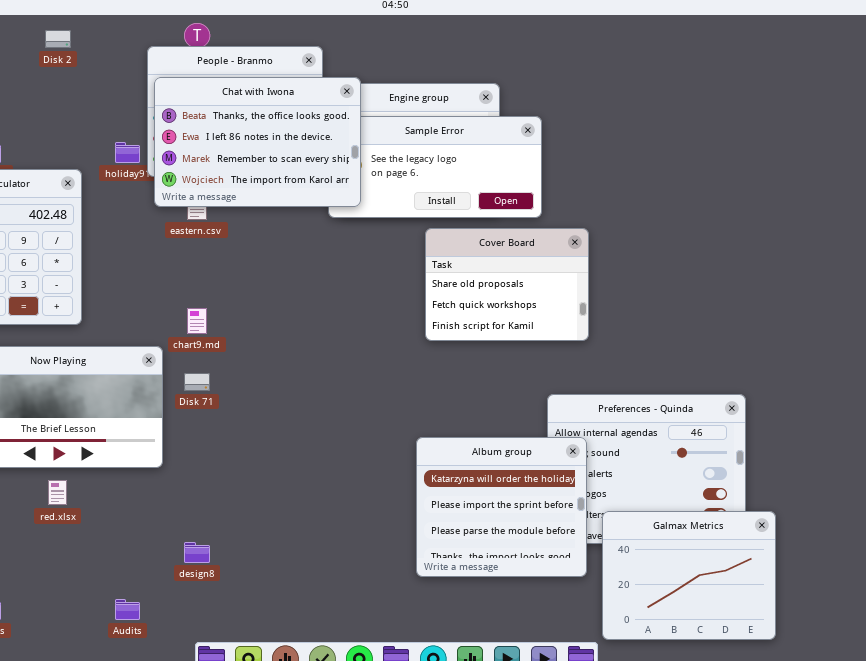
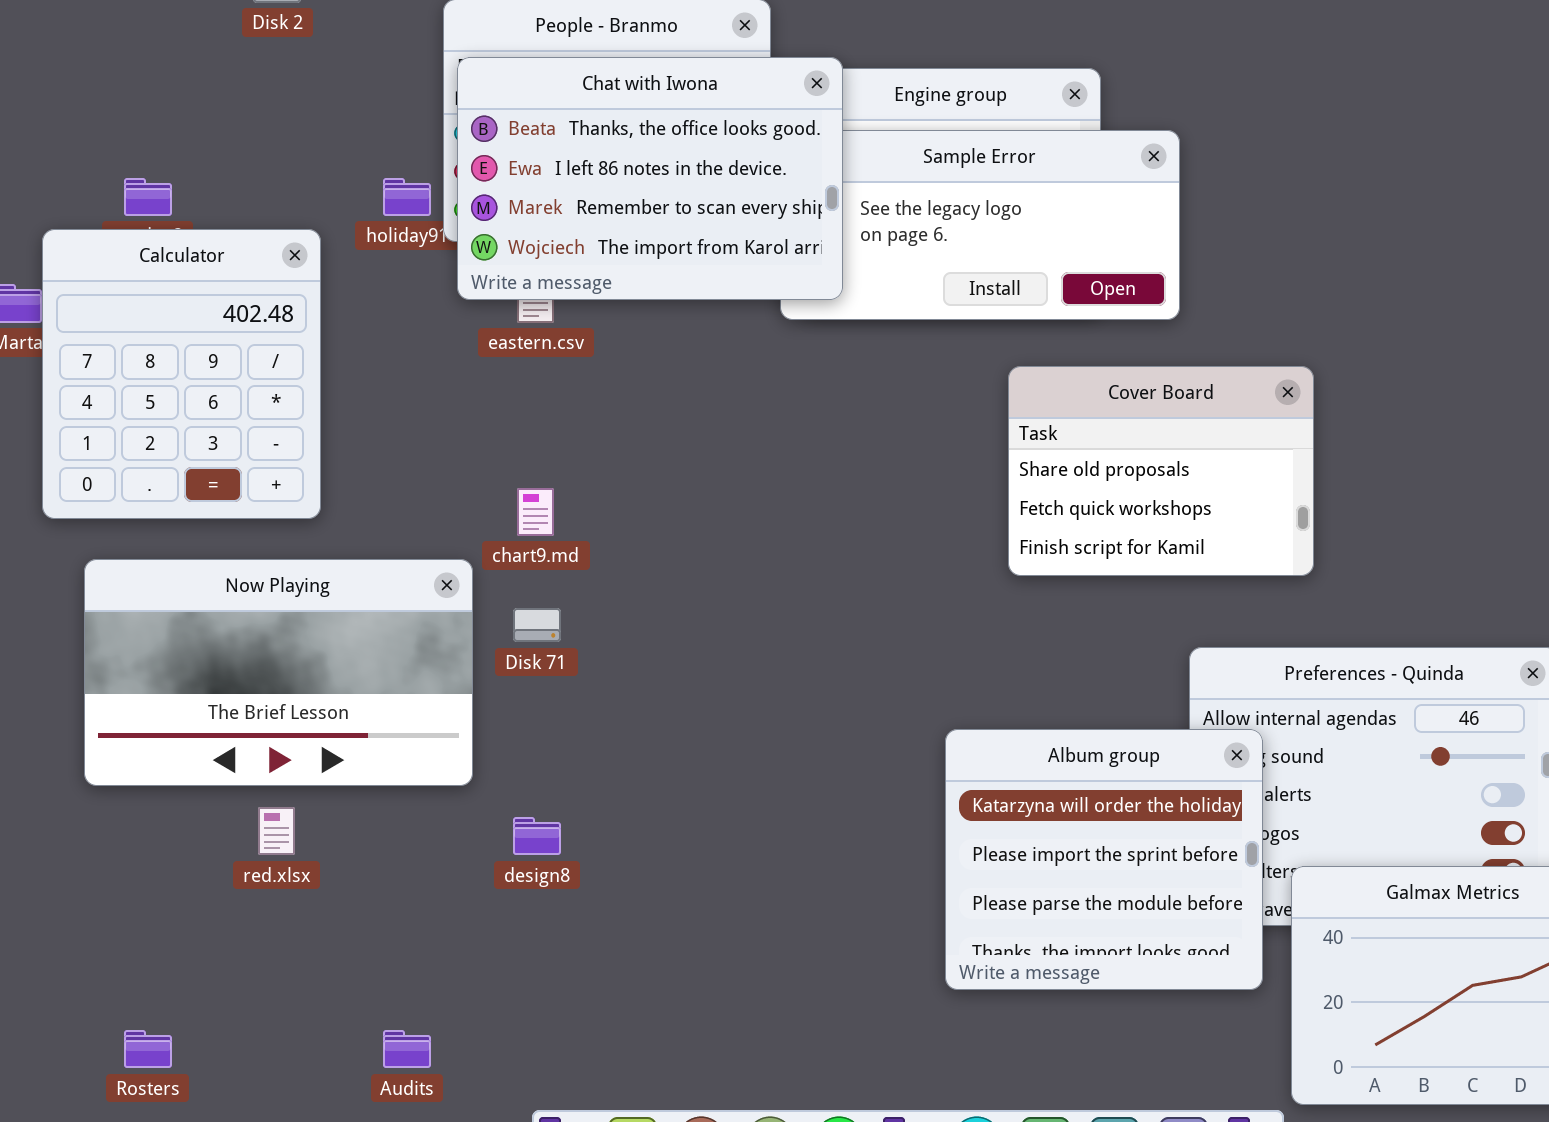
Cover Board: [425,228,589,341] -> [1008,366,1314,576], moved
design8: [184,542,210,563] -> [513,817,561,855], moved

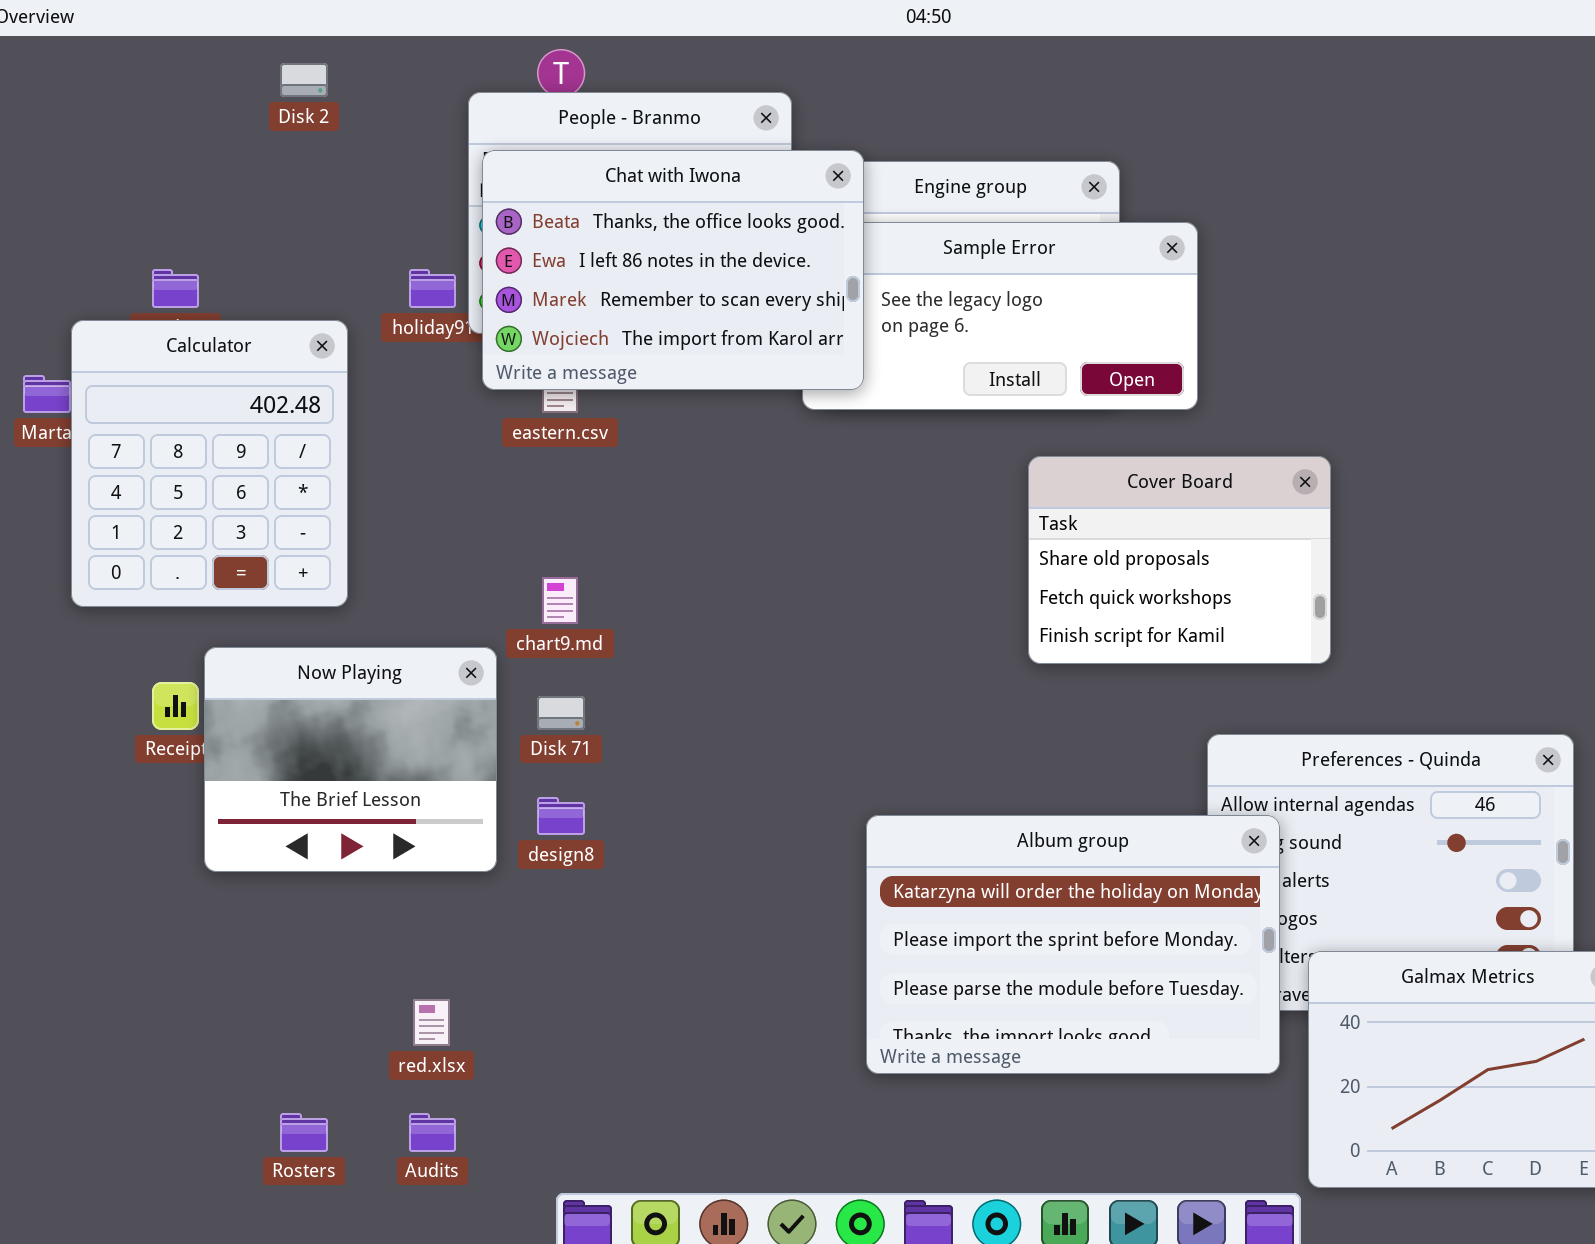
Now Playing: [84,559,473,786] -> [204,647,497,872], resized
Album group: [945,729,1263,990] -> [866,815,1280,1074], resized
red.xlsx: [258,807,295,855] -> [413,999,450,1046], moved
design8: [513,817,561,855] -> [537,797,585,835], moved
Rosters: [124,1030,172,1068] -> [280,1113,328,1152], moved

